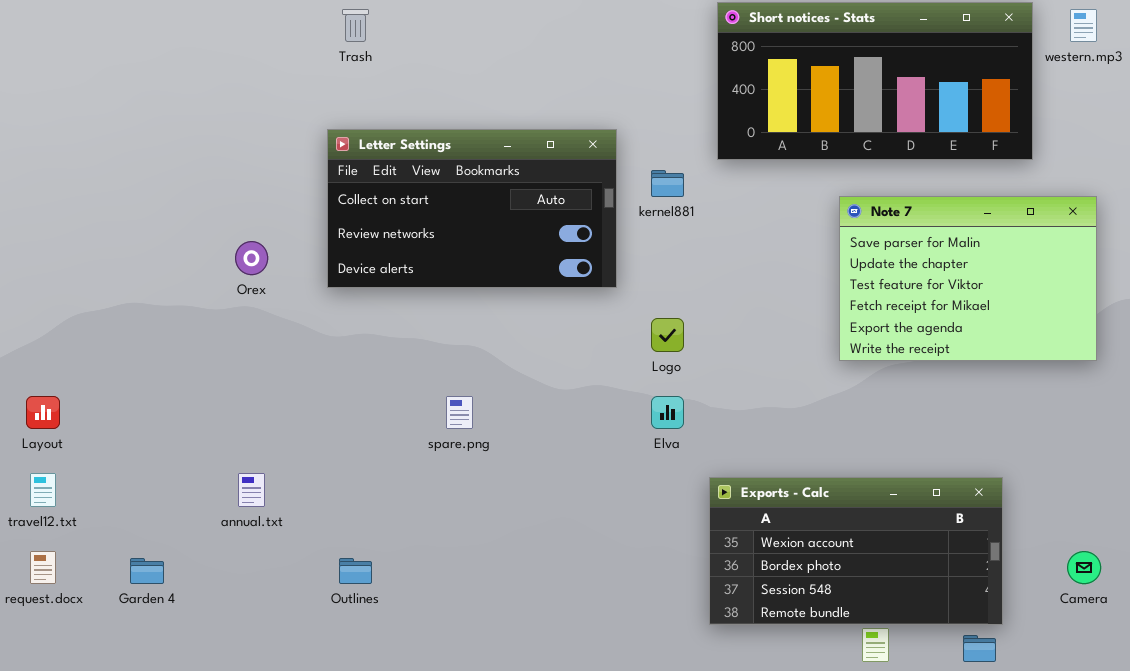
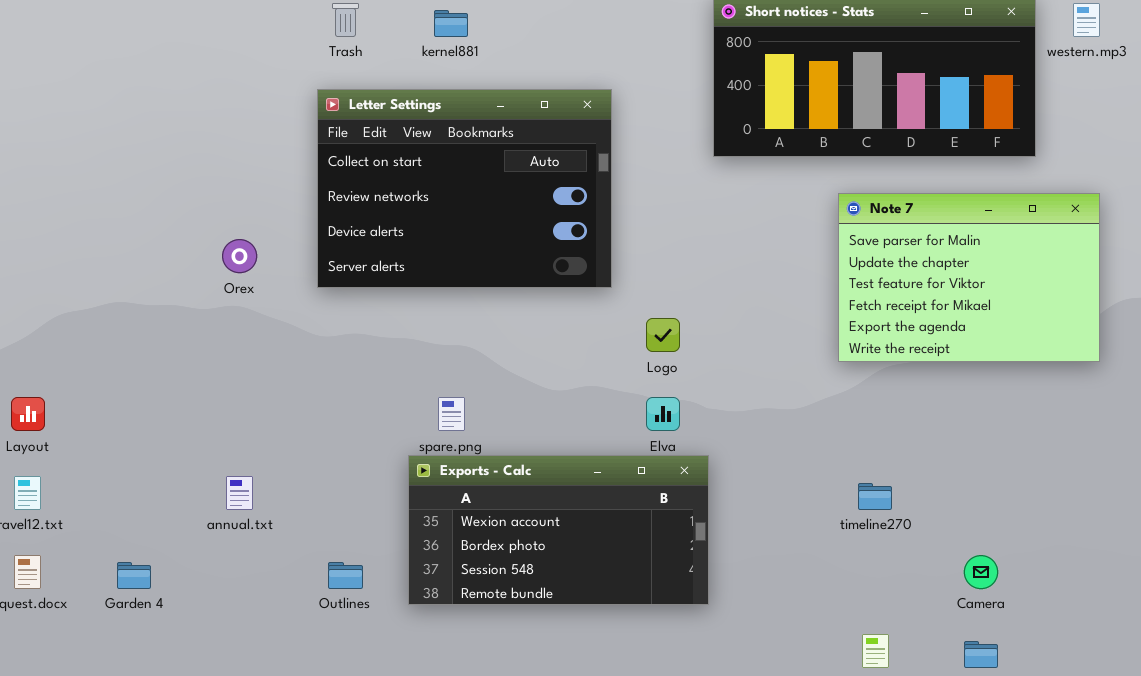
Letter Settings: [327,129,617,288] -> [317,89,612,288], resized
kernel881: [651,170,684,197] -> [434,10,468,37], moved
Exports - Calc: [709,477,1003,625] -> [408,455,709,605], moved
Camera: [1067,551,1101,584] -> [964,555,998,589], moved

